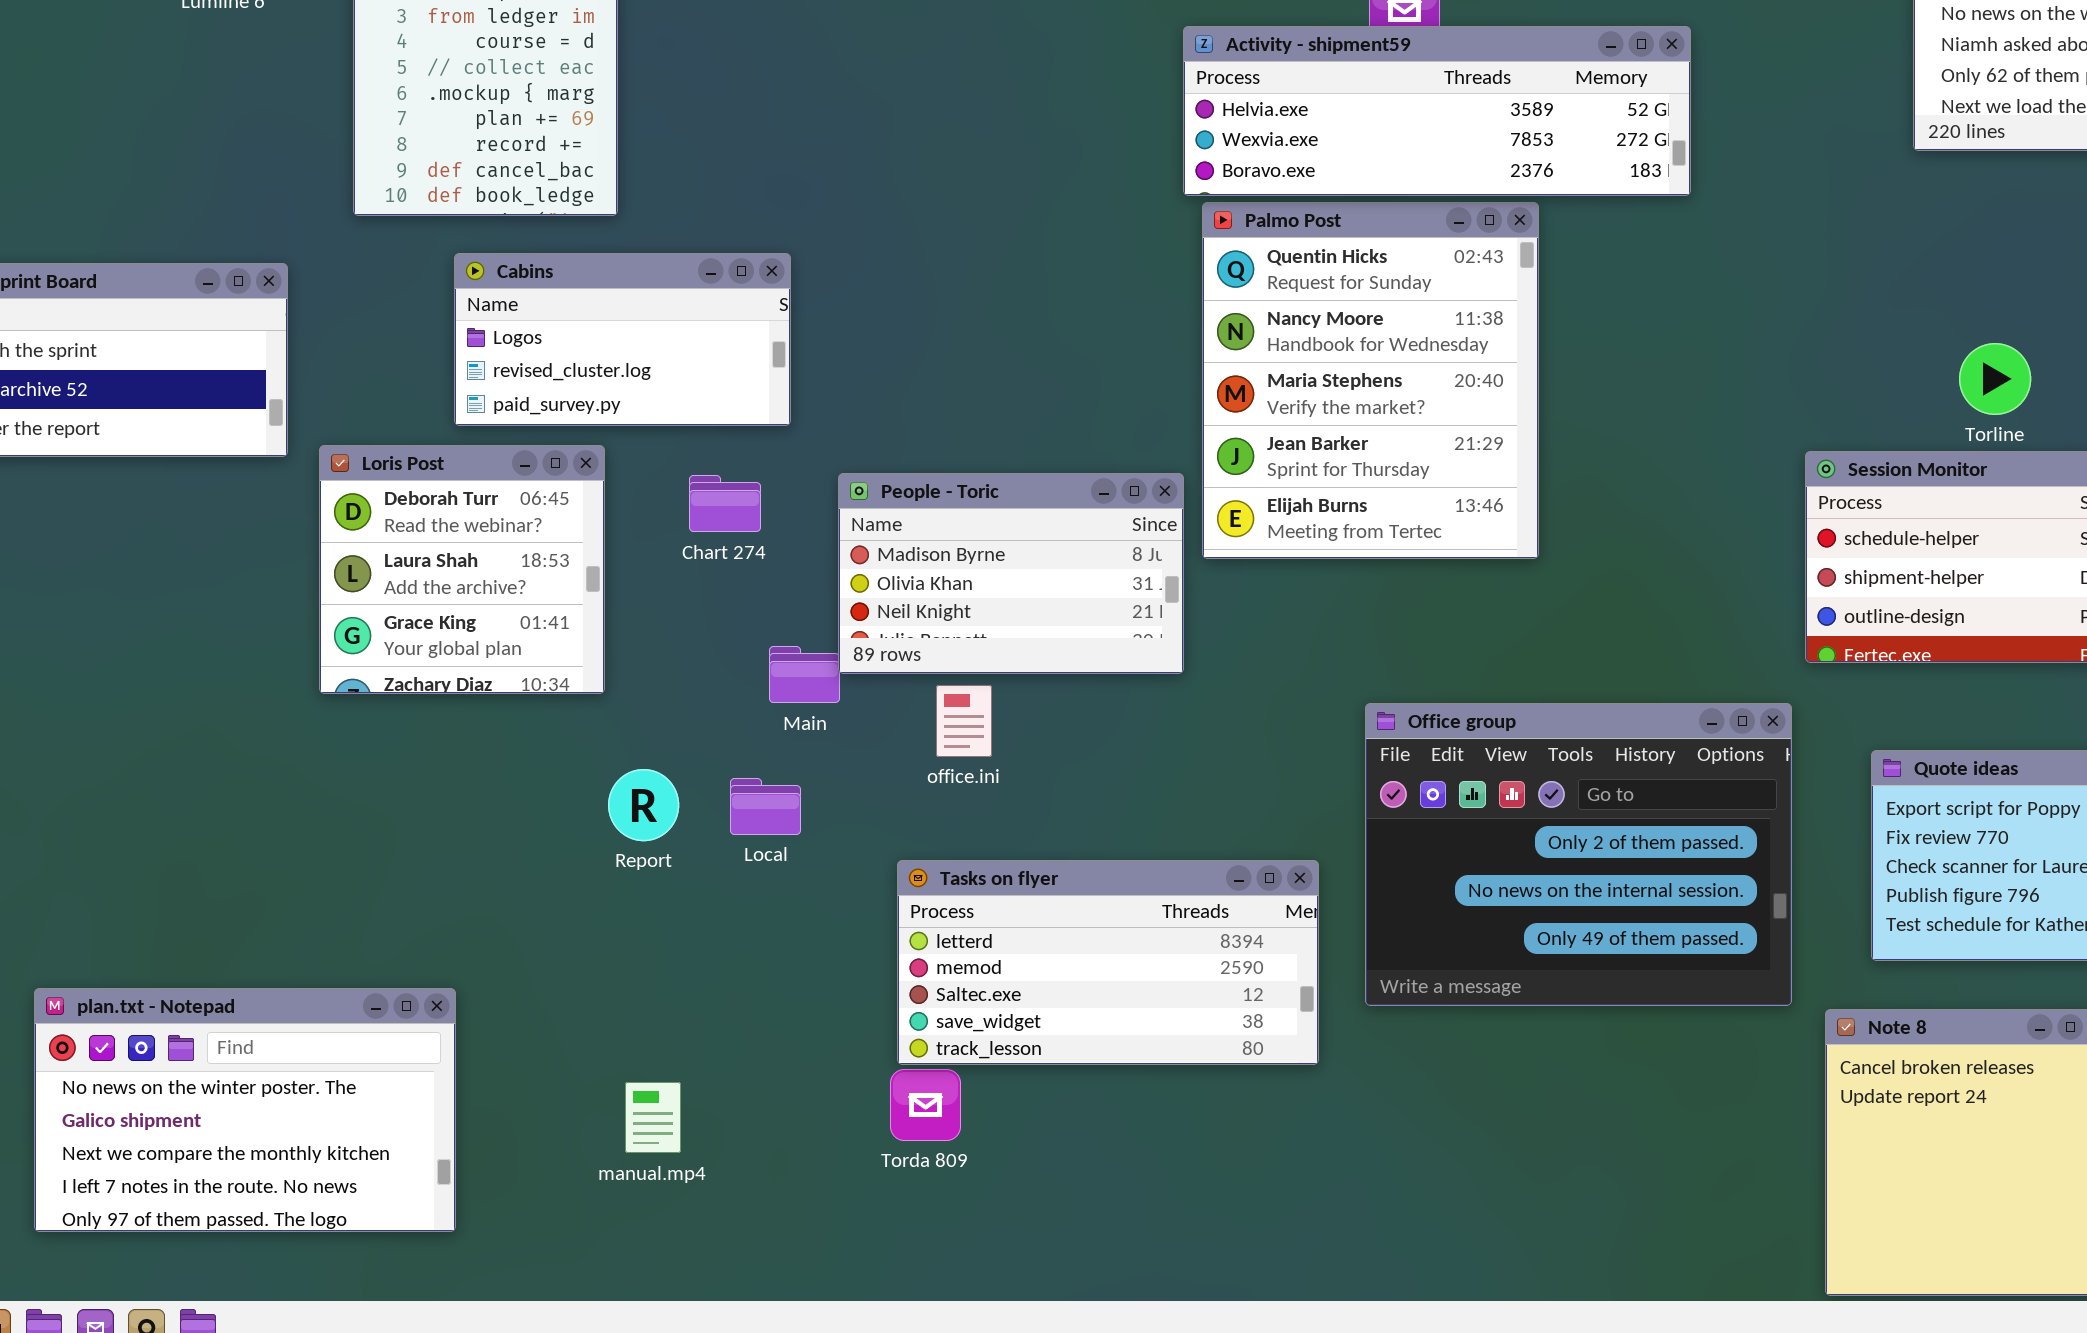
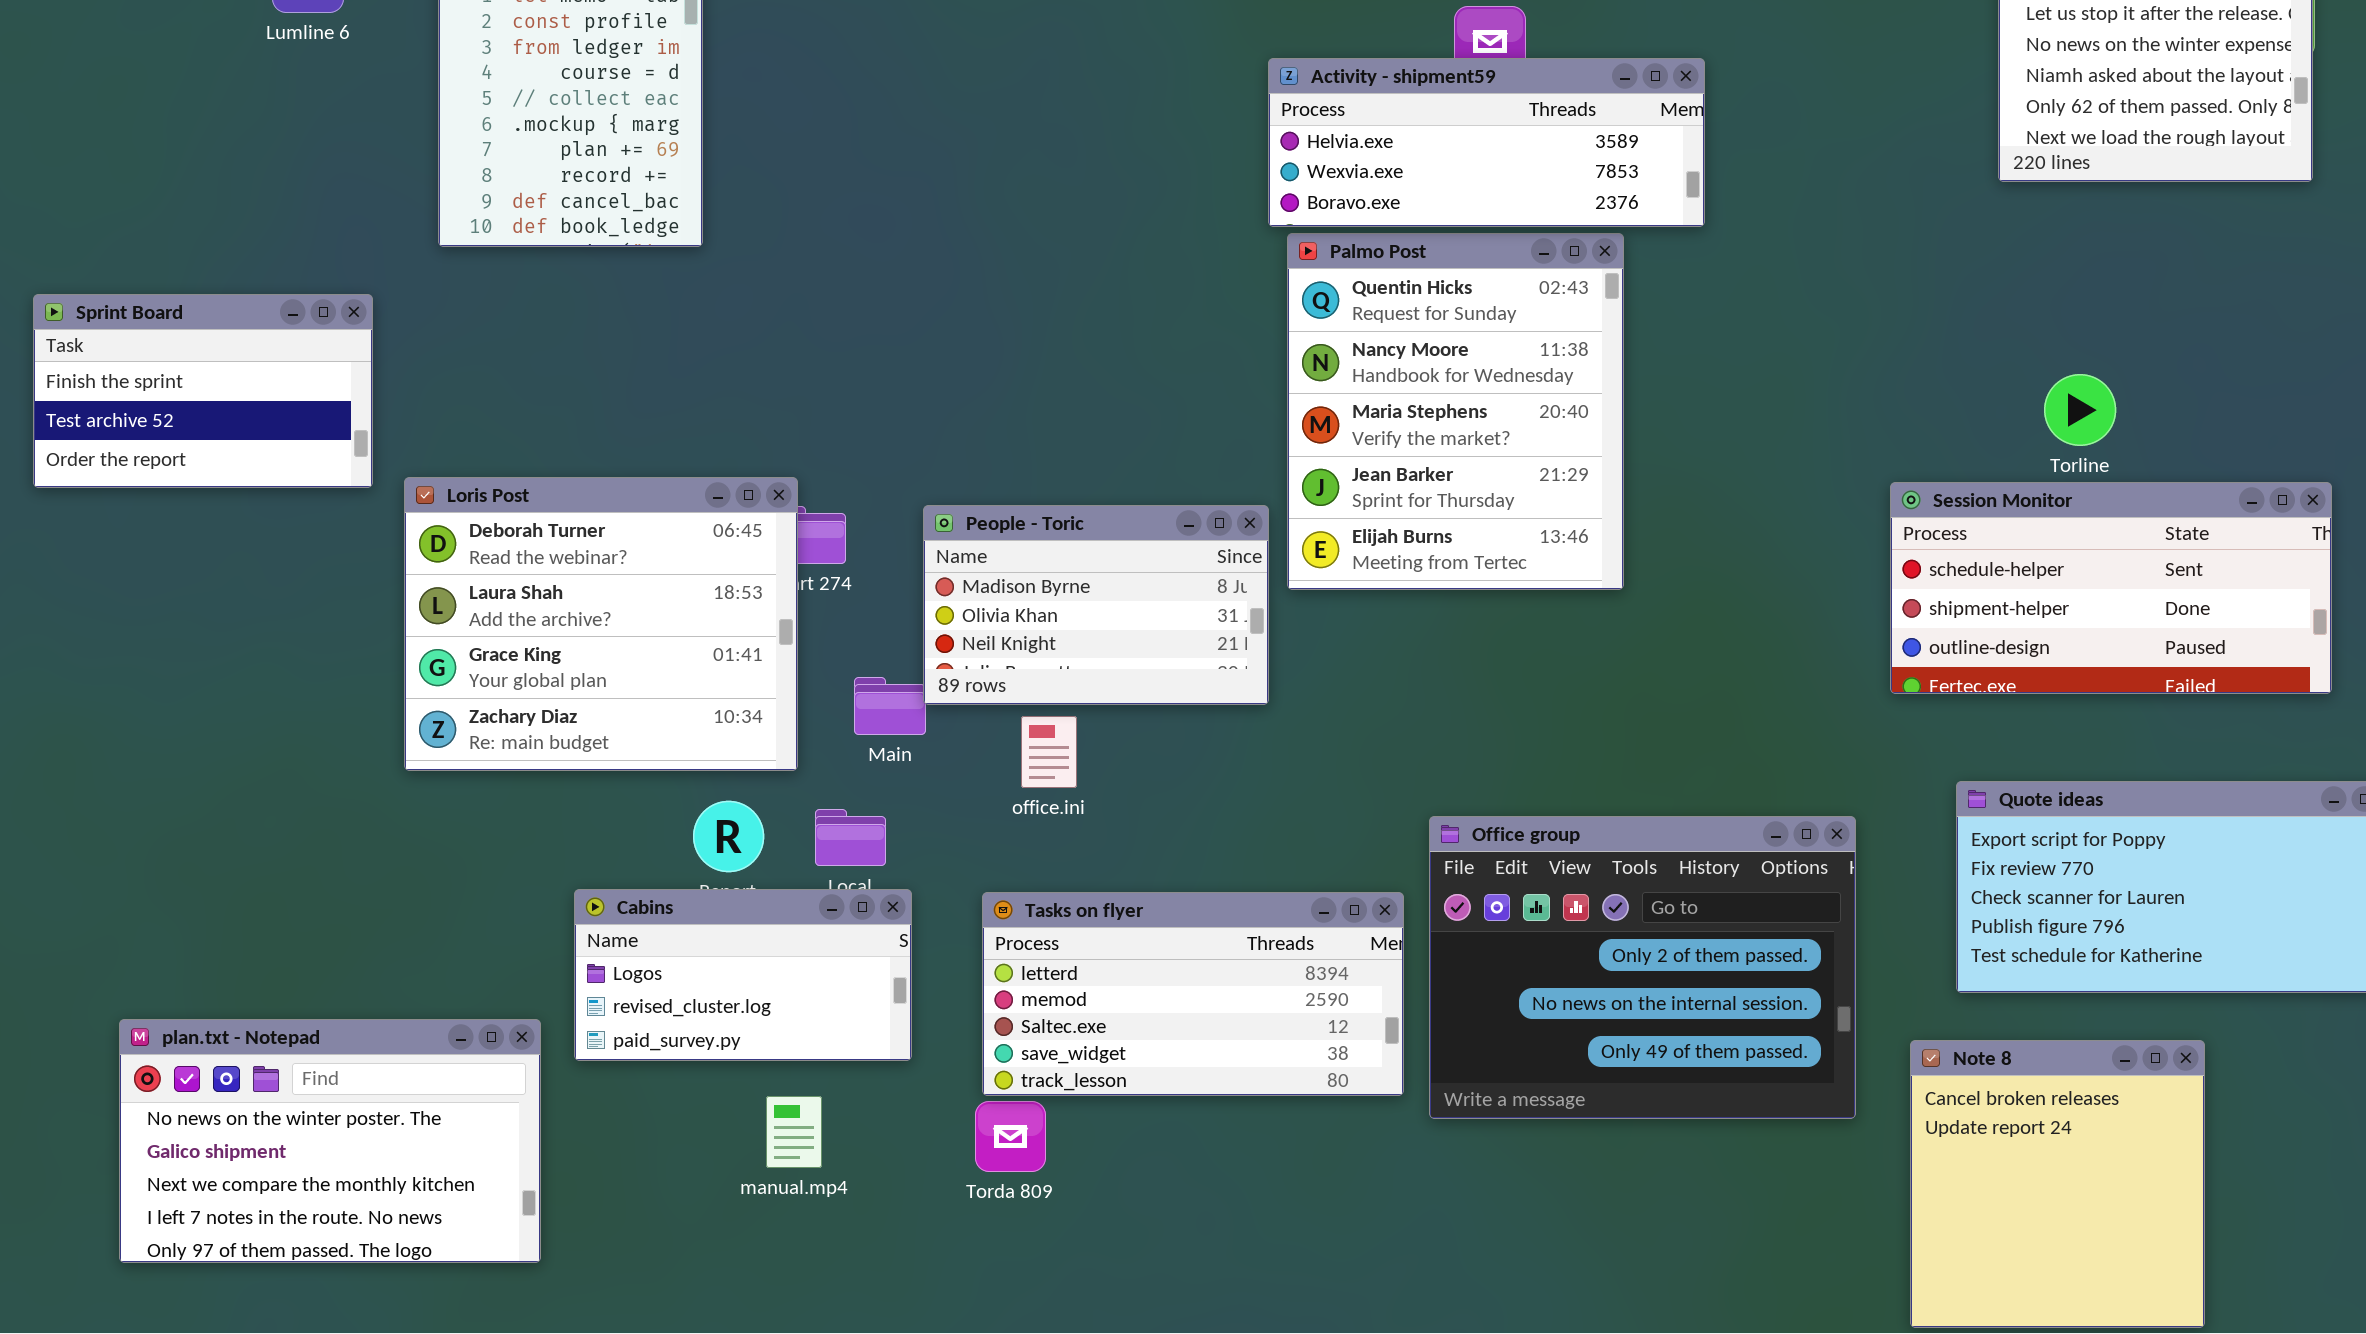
Activity - shipment59: [1183,26,1691,196] -> [1268,58,1705,227], resized
Cabins: [454,253,791,426] -> [574,889,912,1061], moved
Loris Post: [319,445,605,694] -> [404,477,798,771], resized
Office group: [1365,703,1792,1006] -> [1429,816,1856,1119], moved
manual.mp4: [625,1082,681,1153] -> [766,1096,822,1168], moved

